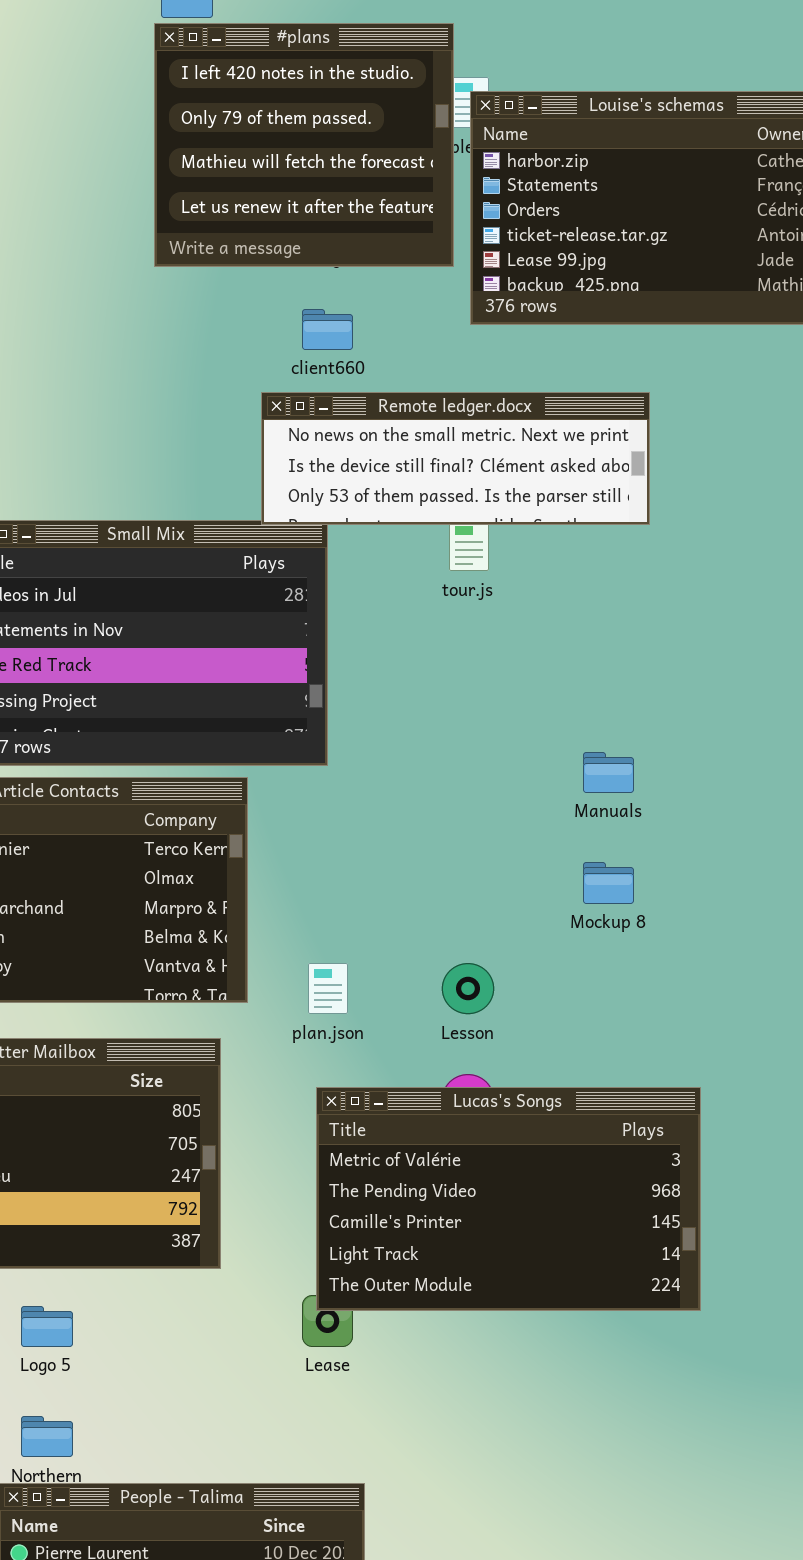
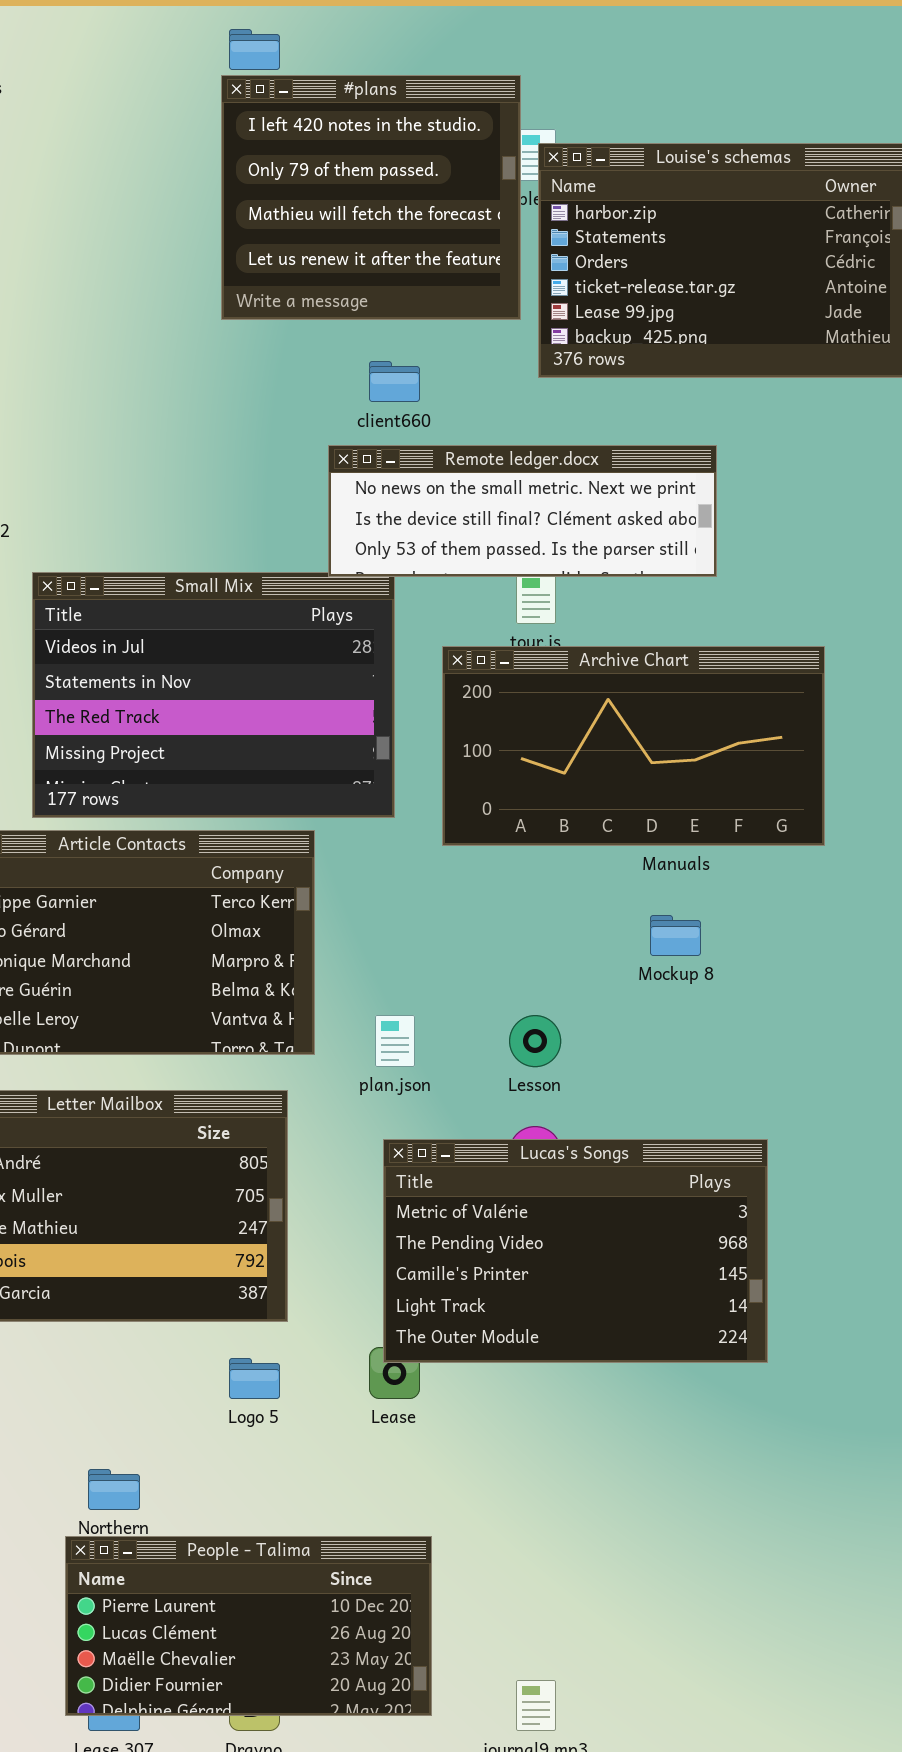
Archive Chart: none -> [442,646,825,846], opened
Logo 5: [21,1306,73,1347] -> [229,1358,280,1399], moved

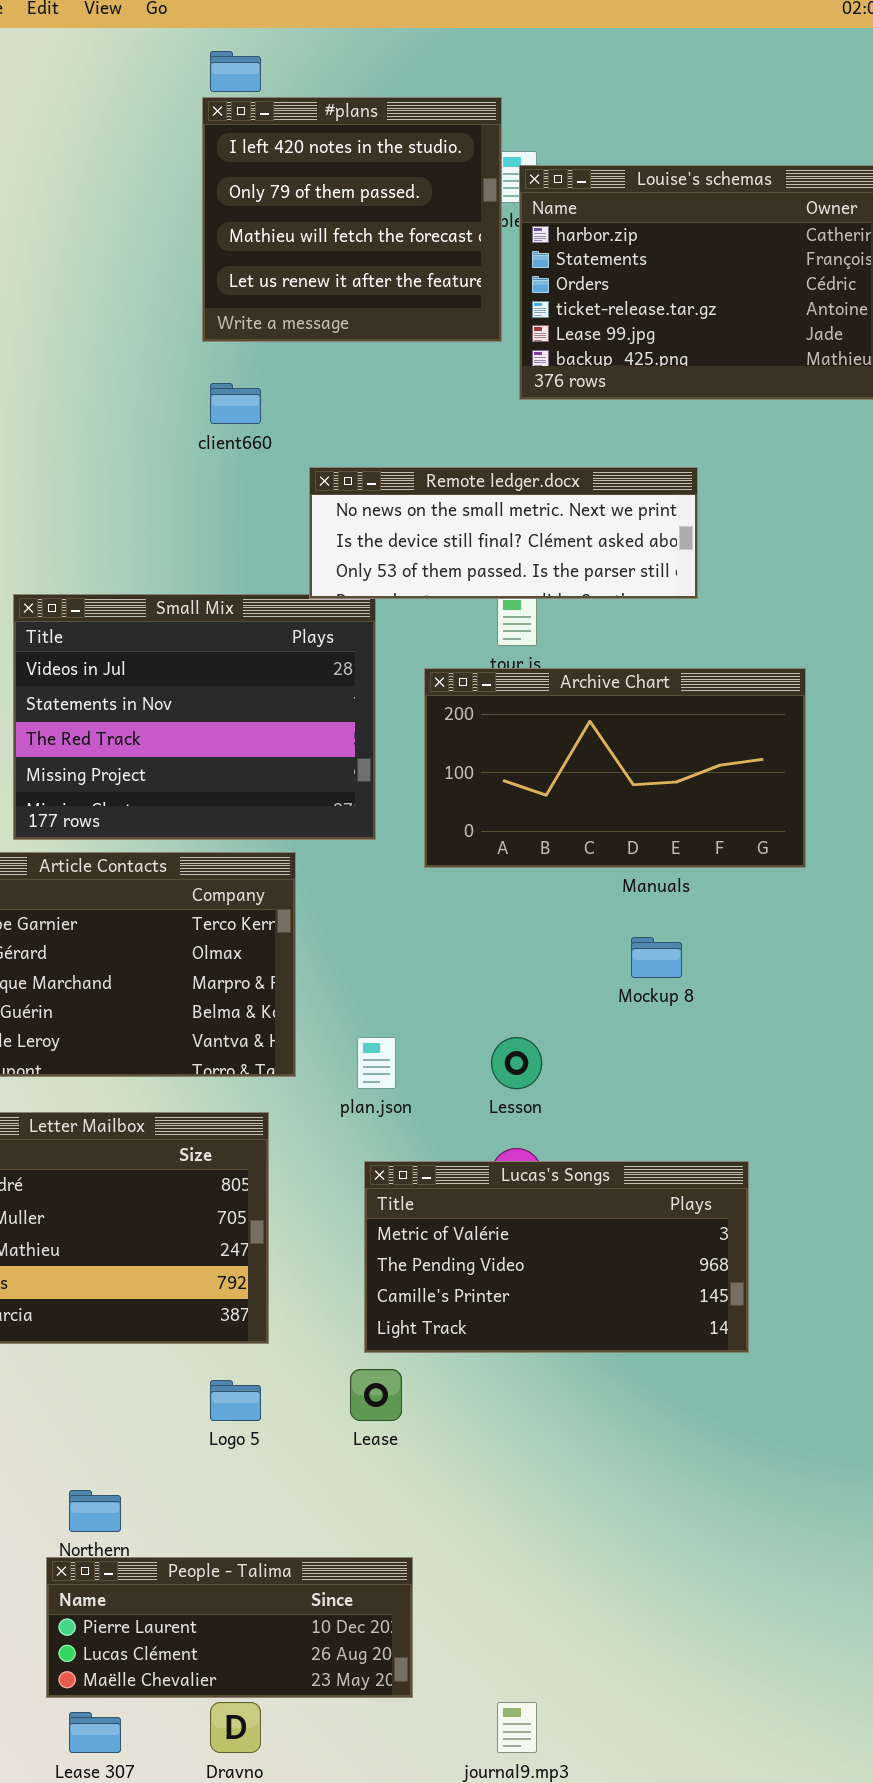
client660: [369,361,420,402] -> [210,383,261,424], moved
Lucas's Songs: [383,1139,768,1363] -> [364,1161,749,1353], resized
People - Talima: [65,1536,432,1716] -> [46,1557,413,1698], resized

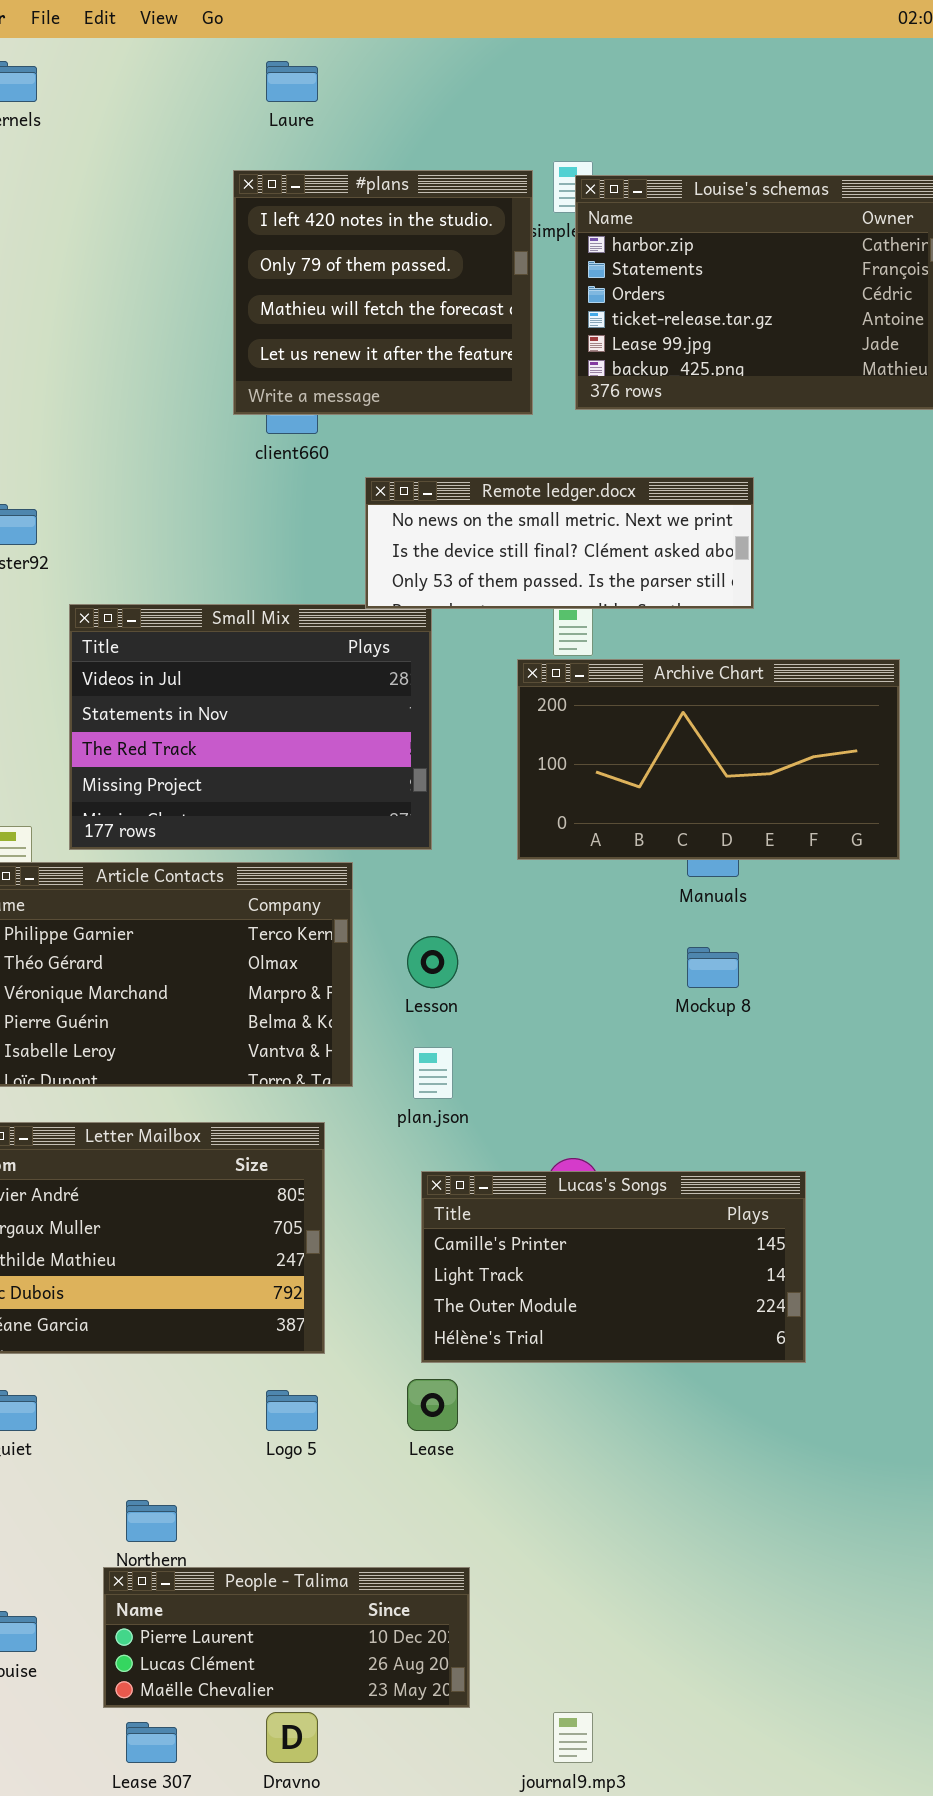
#plans: [202,97,502,342] -> [233,170,533,415], moved
Archive Chart: [424,668,806,868] -> [517,659,900,860], moved
Lesson: [491,1037,542,1089] -> [407,936,458,988], moved
Lucas's Songs: [364,1161,749,1353] -> [421,1171,806,1363], scrolled down 2 rows

